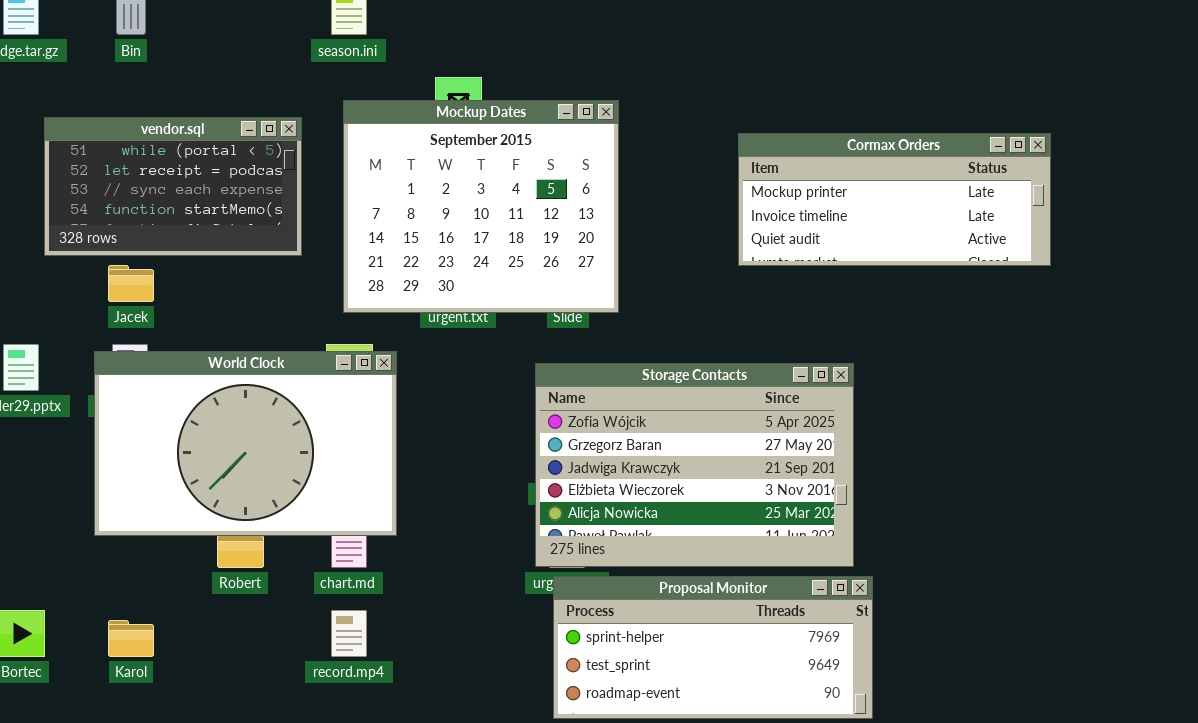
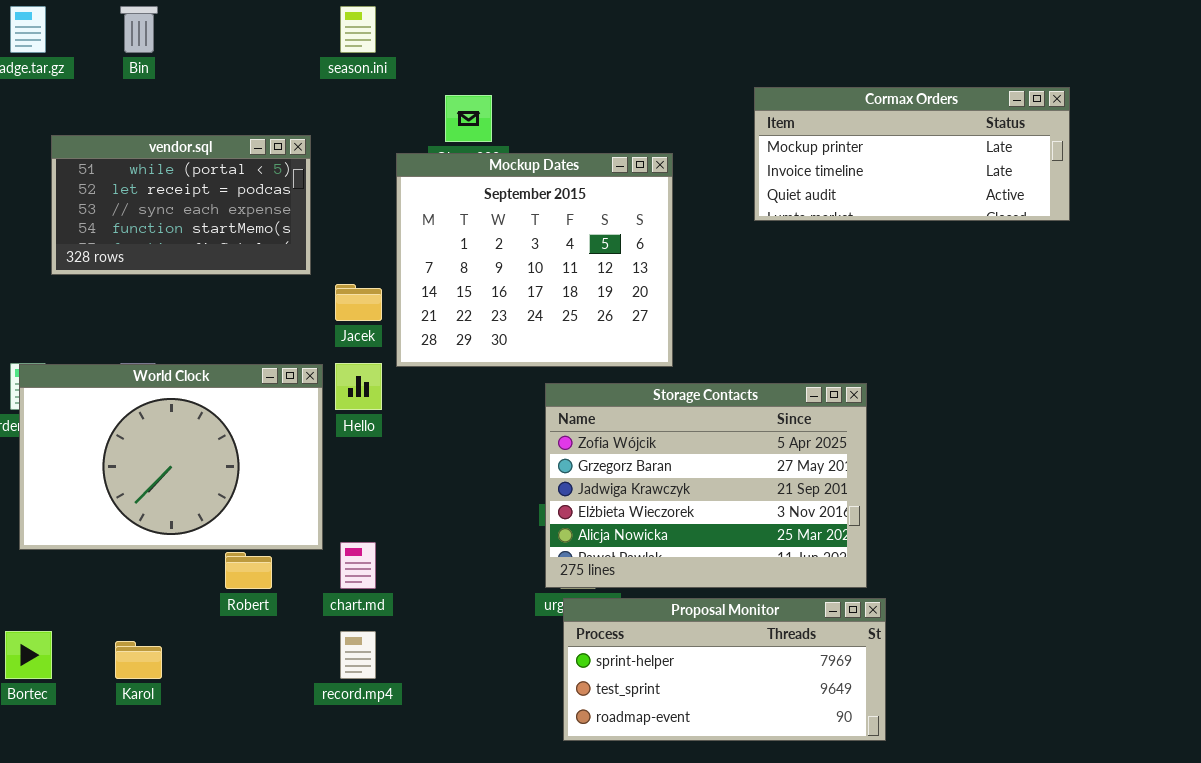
Mockup Dates: [343,100,619,313] -> [396,153,673,367], moved
Cormax Orders: [738,133,1051,266] -> [754,87,1070,221], moved
Jacek: [108,265,154,302] -> [335,284,382,321], moved
World Clock: [94,351,397,536] -> [19,364,323,550], moved

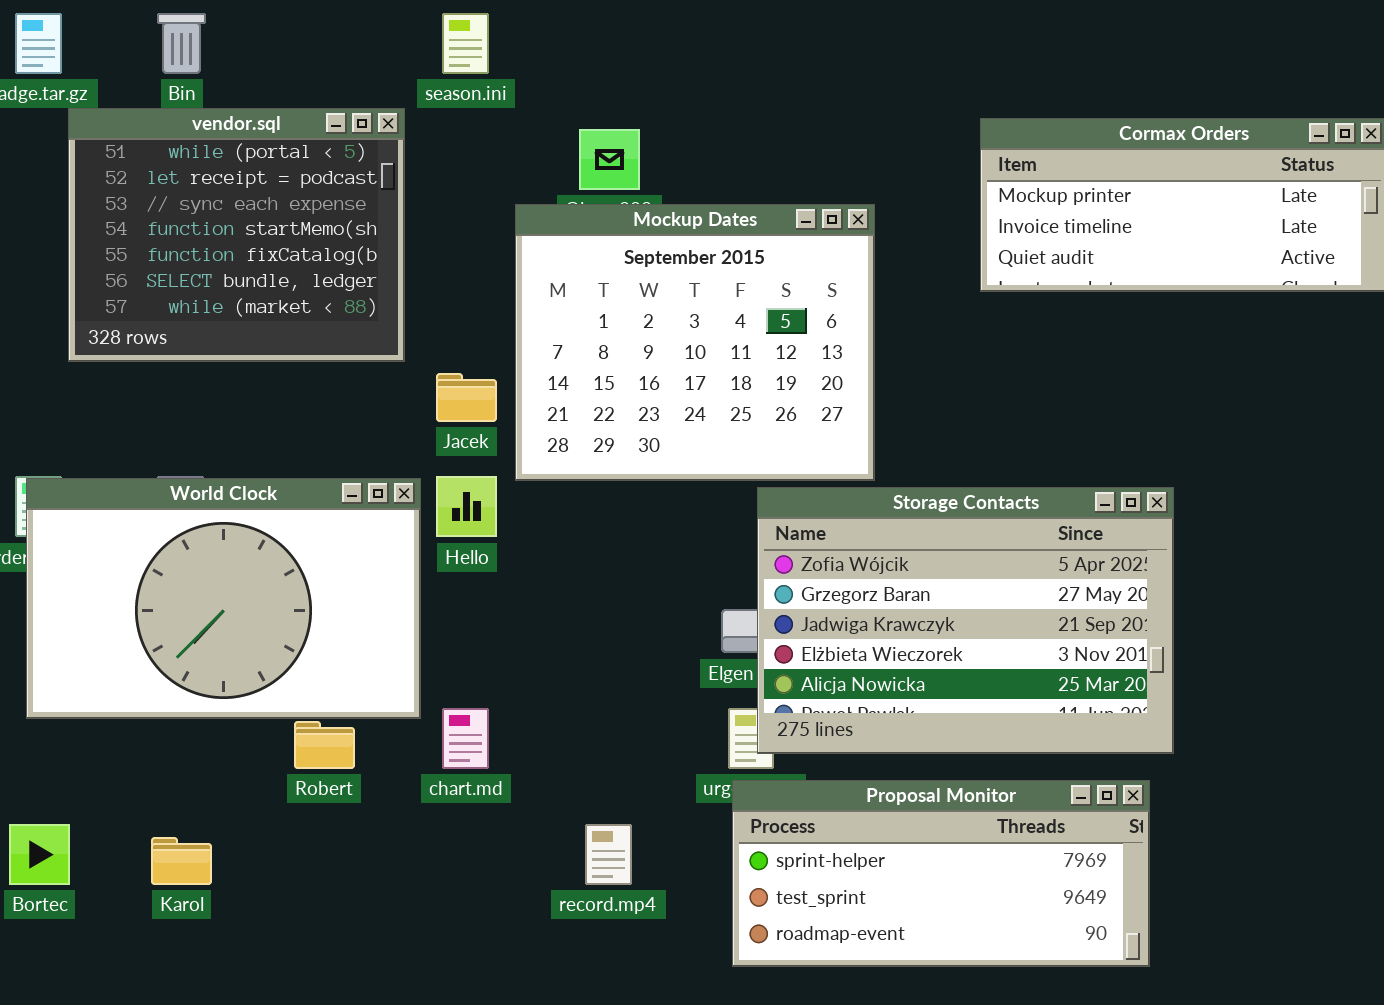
vendor.sql: [51,135,311,275] -> [68,108,405,362], resized
Storage Contacts: [545,383,867,588] -> [757,487,1174,754], moved
record.mp4: [340,631,376,679] -> [585,824,632,885], moved

